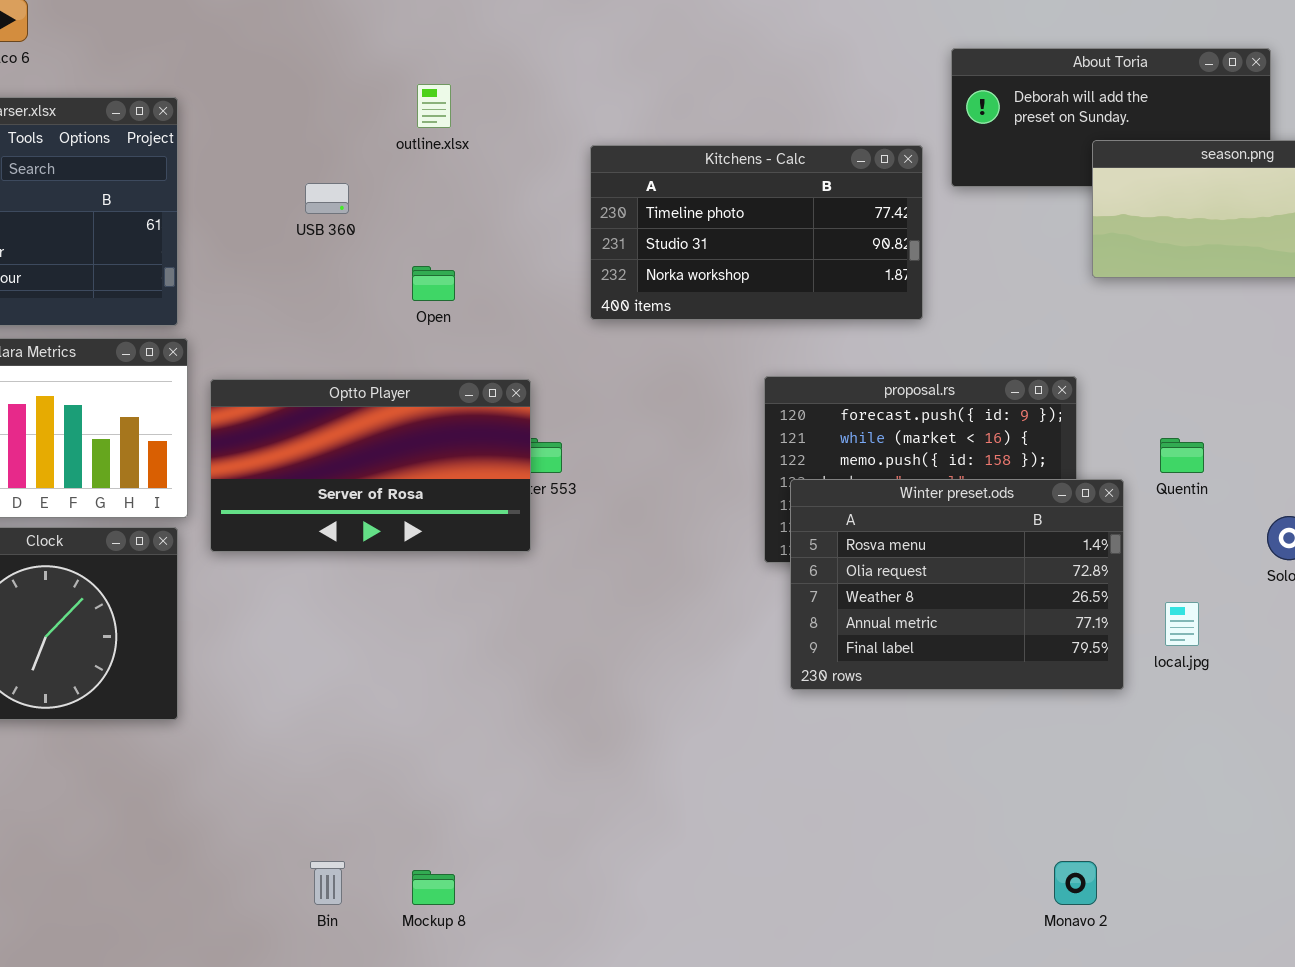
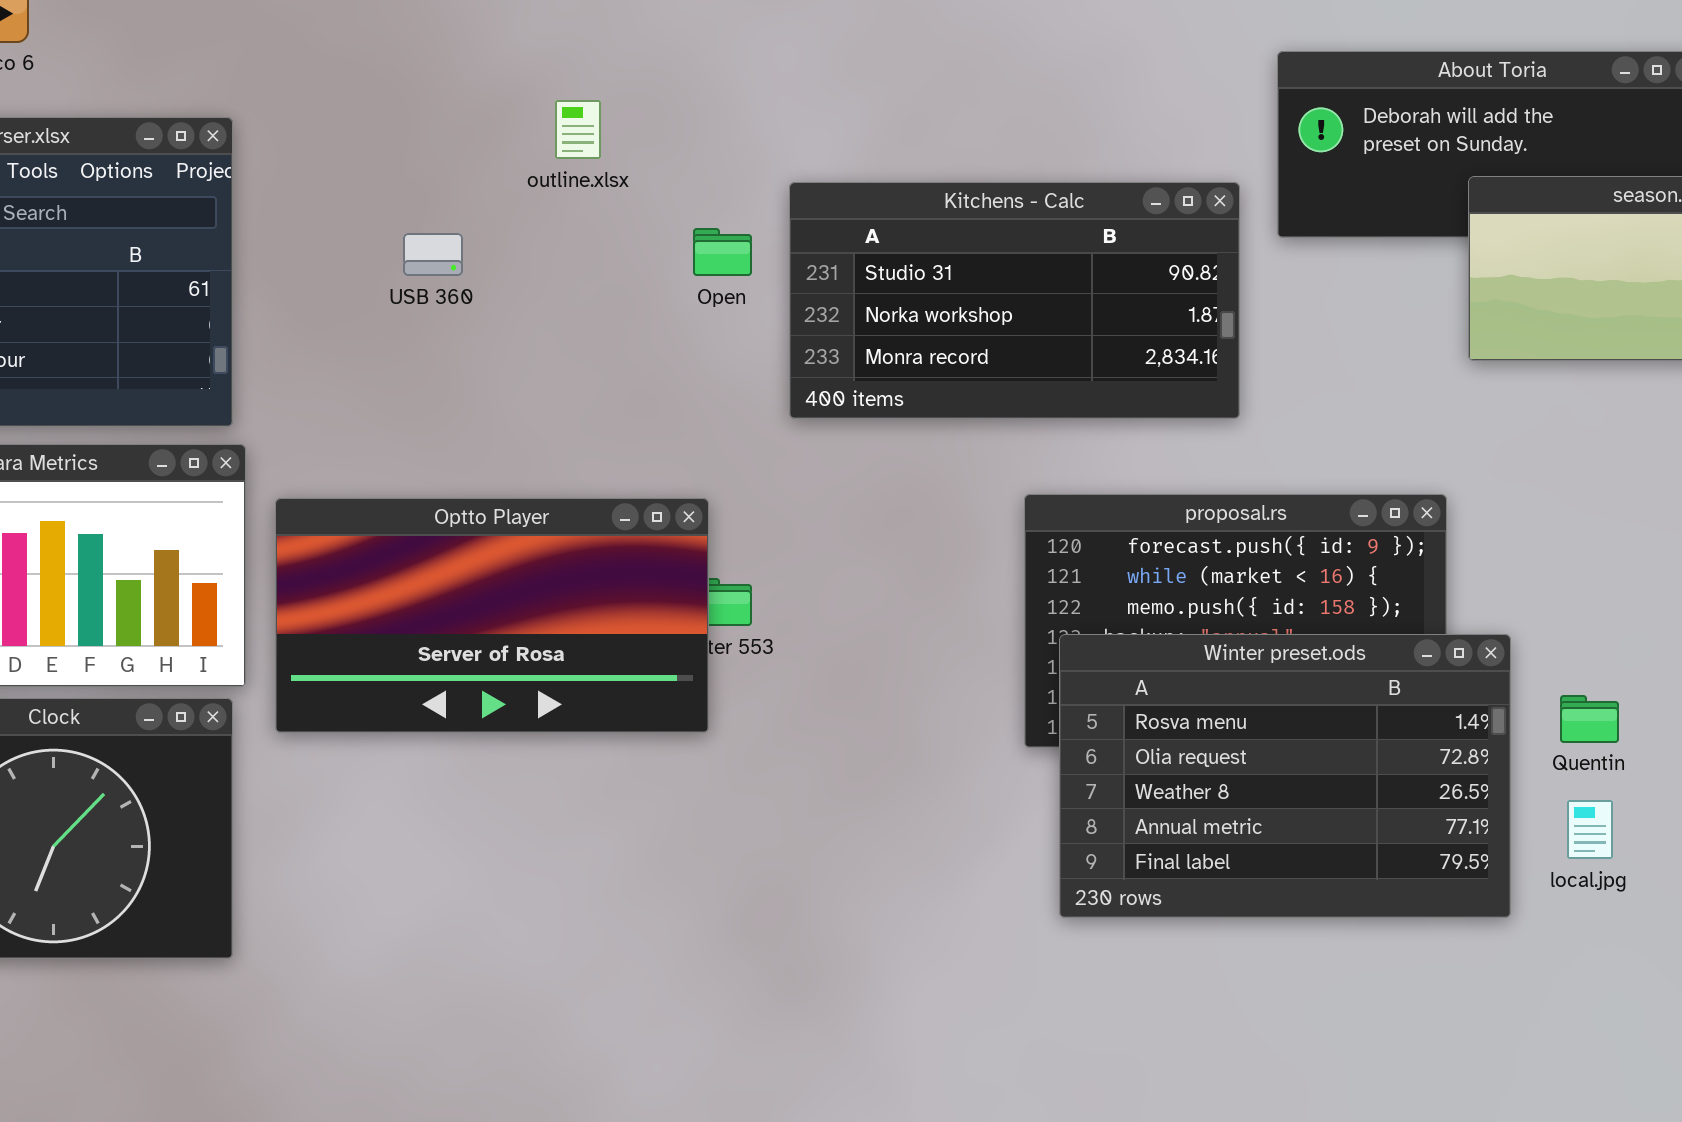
Kitchens - Calc: [590,145,923,320] -> [789,182,1240,419], scrolled down 1 row
Open: [412,266,455,301] -> [693,228,752,276], moved
Quentin: [1160,438,1204,473] -> [1560,695,1619,743], moved

